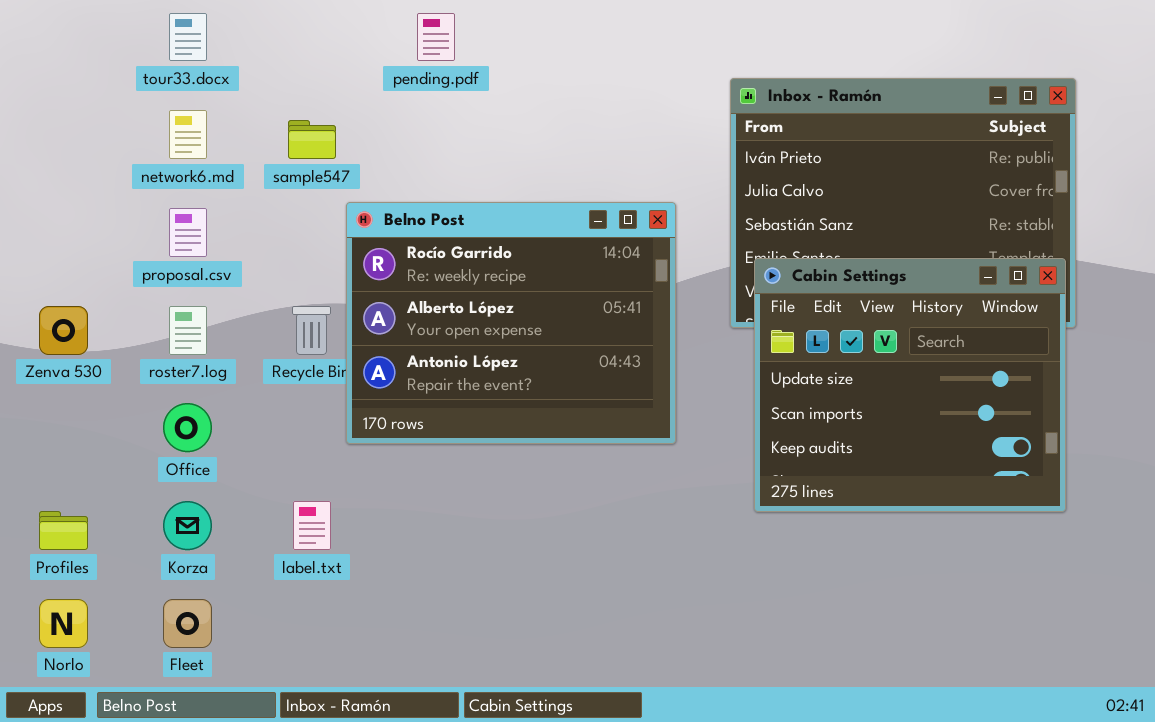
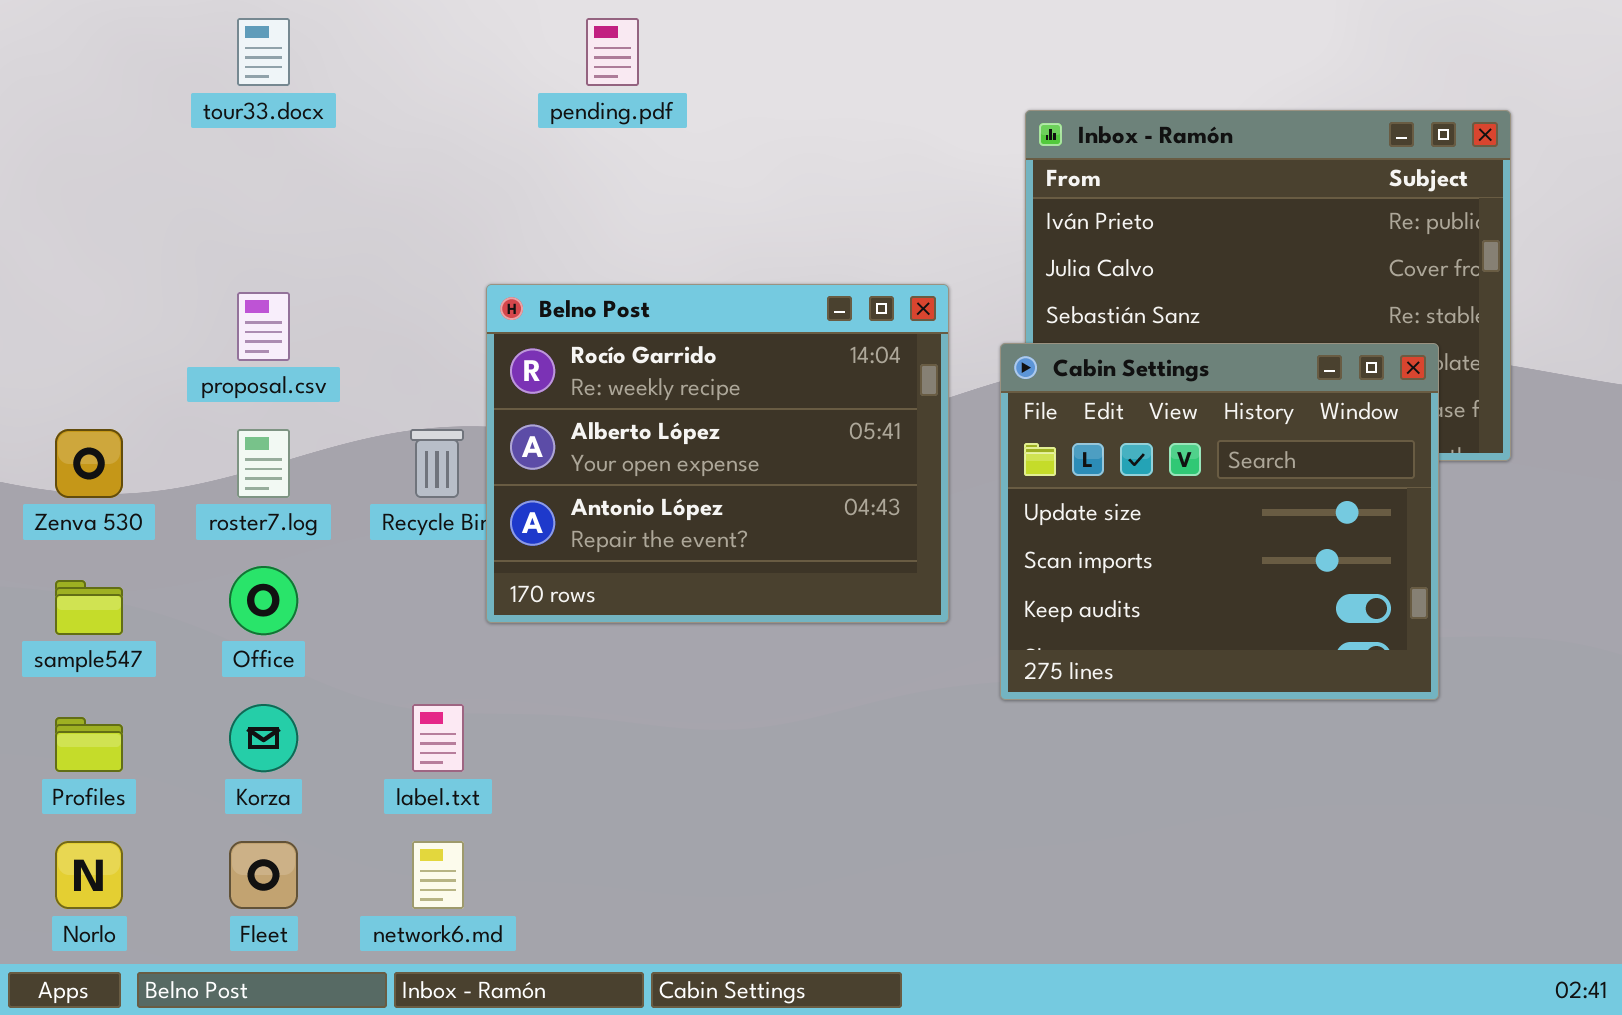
network6.md: [169,110,207,159] -> [412,841,464,909], moved
sample547: [288,120,336,159] -> [55,580,123,635], moved
Cabin Settings: [754,258,1066,512] -> [1000,343,1439,700], moved

